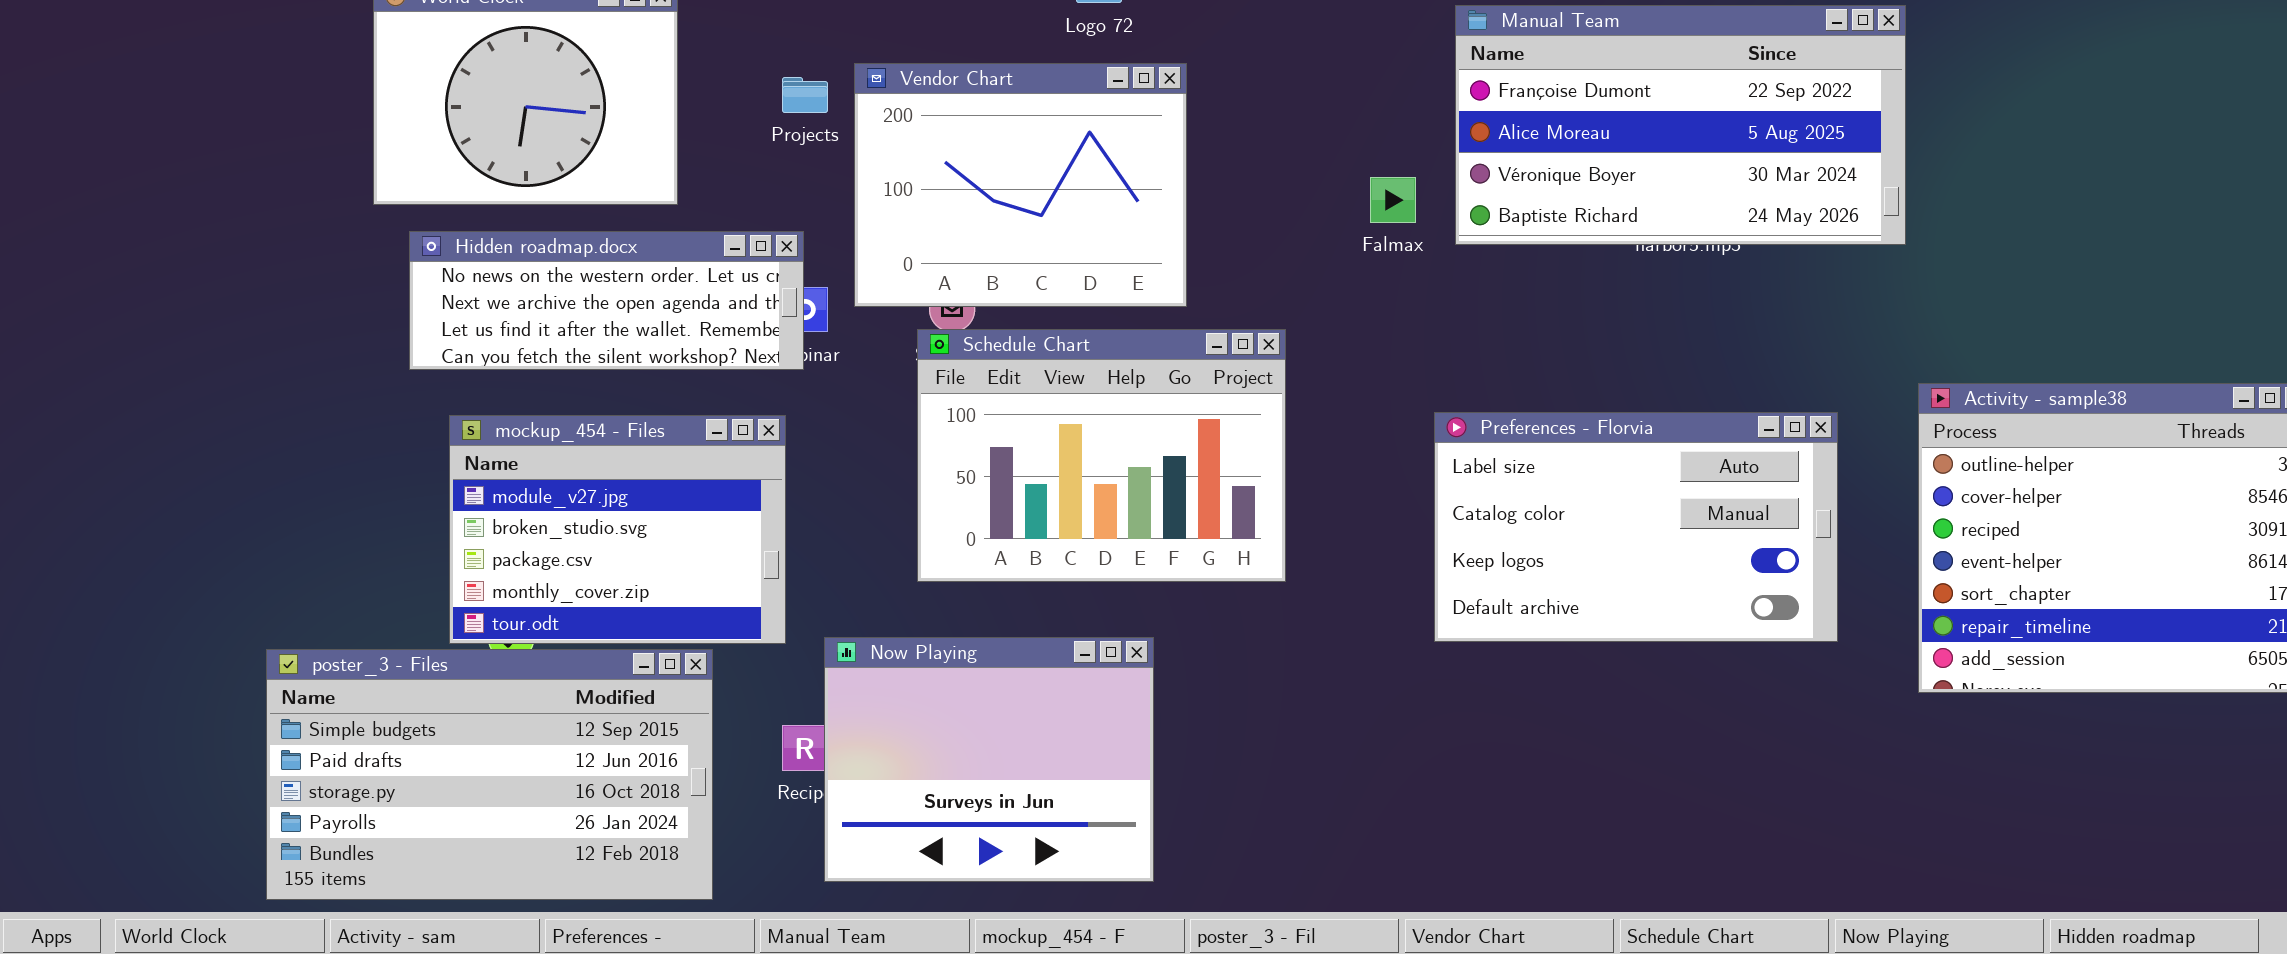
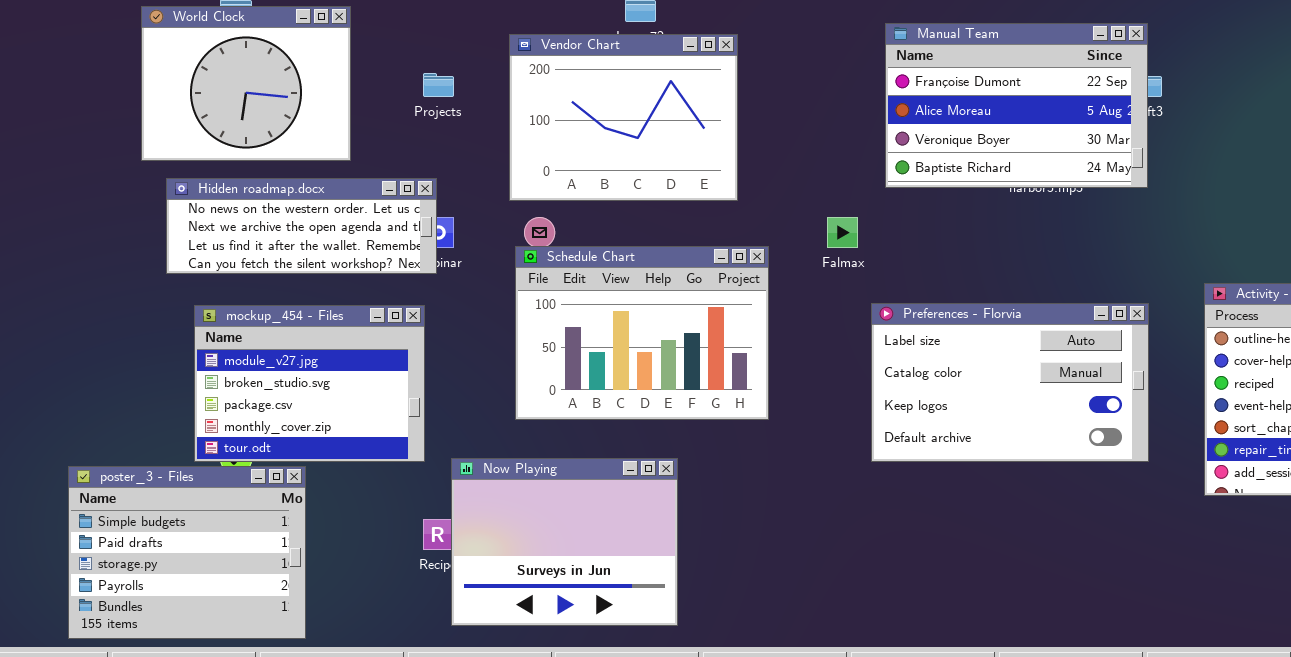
Manual Team: [1455,5,1906,245] -> [885,23,1148,188], resized
Vendor Chart: [854,63,1187,307] -> [509,34,738,201], moved
Falmax: [1370,177,1416,223] -> [827,217,858,248], moved
poster_3 - Files: [266,649,713,900] -> [68,466,306,639], resized

